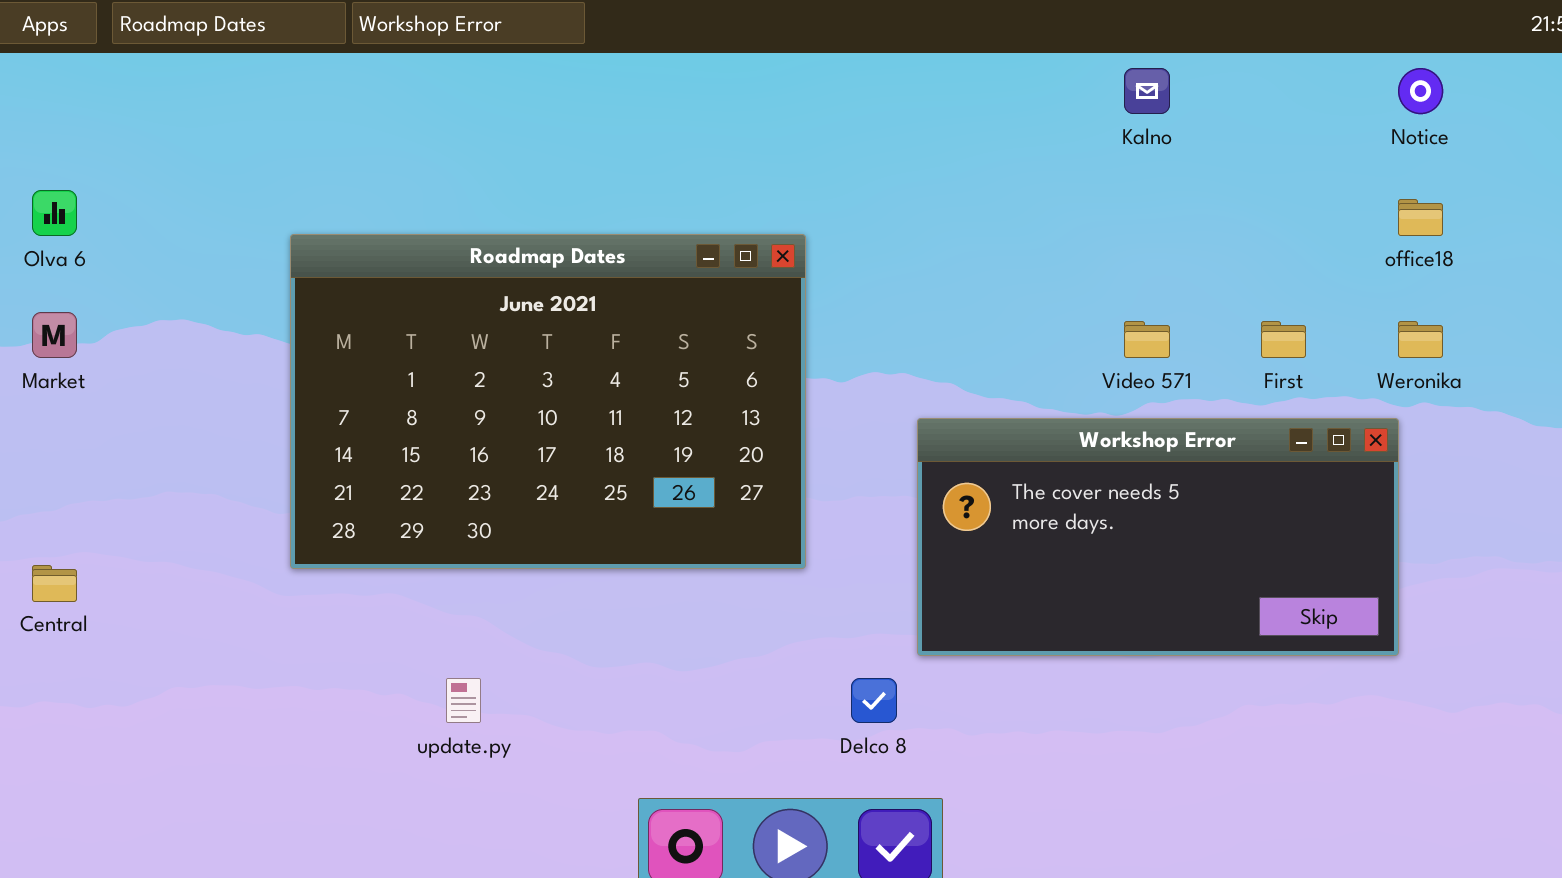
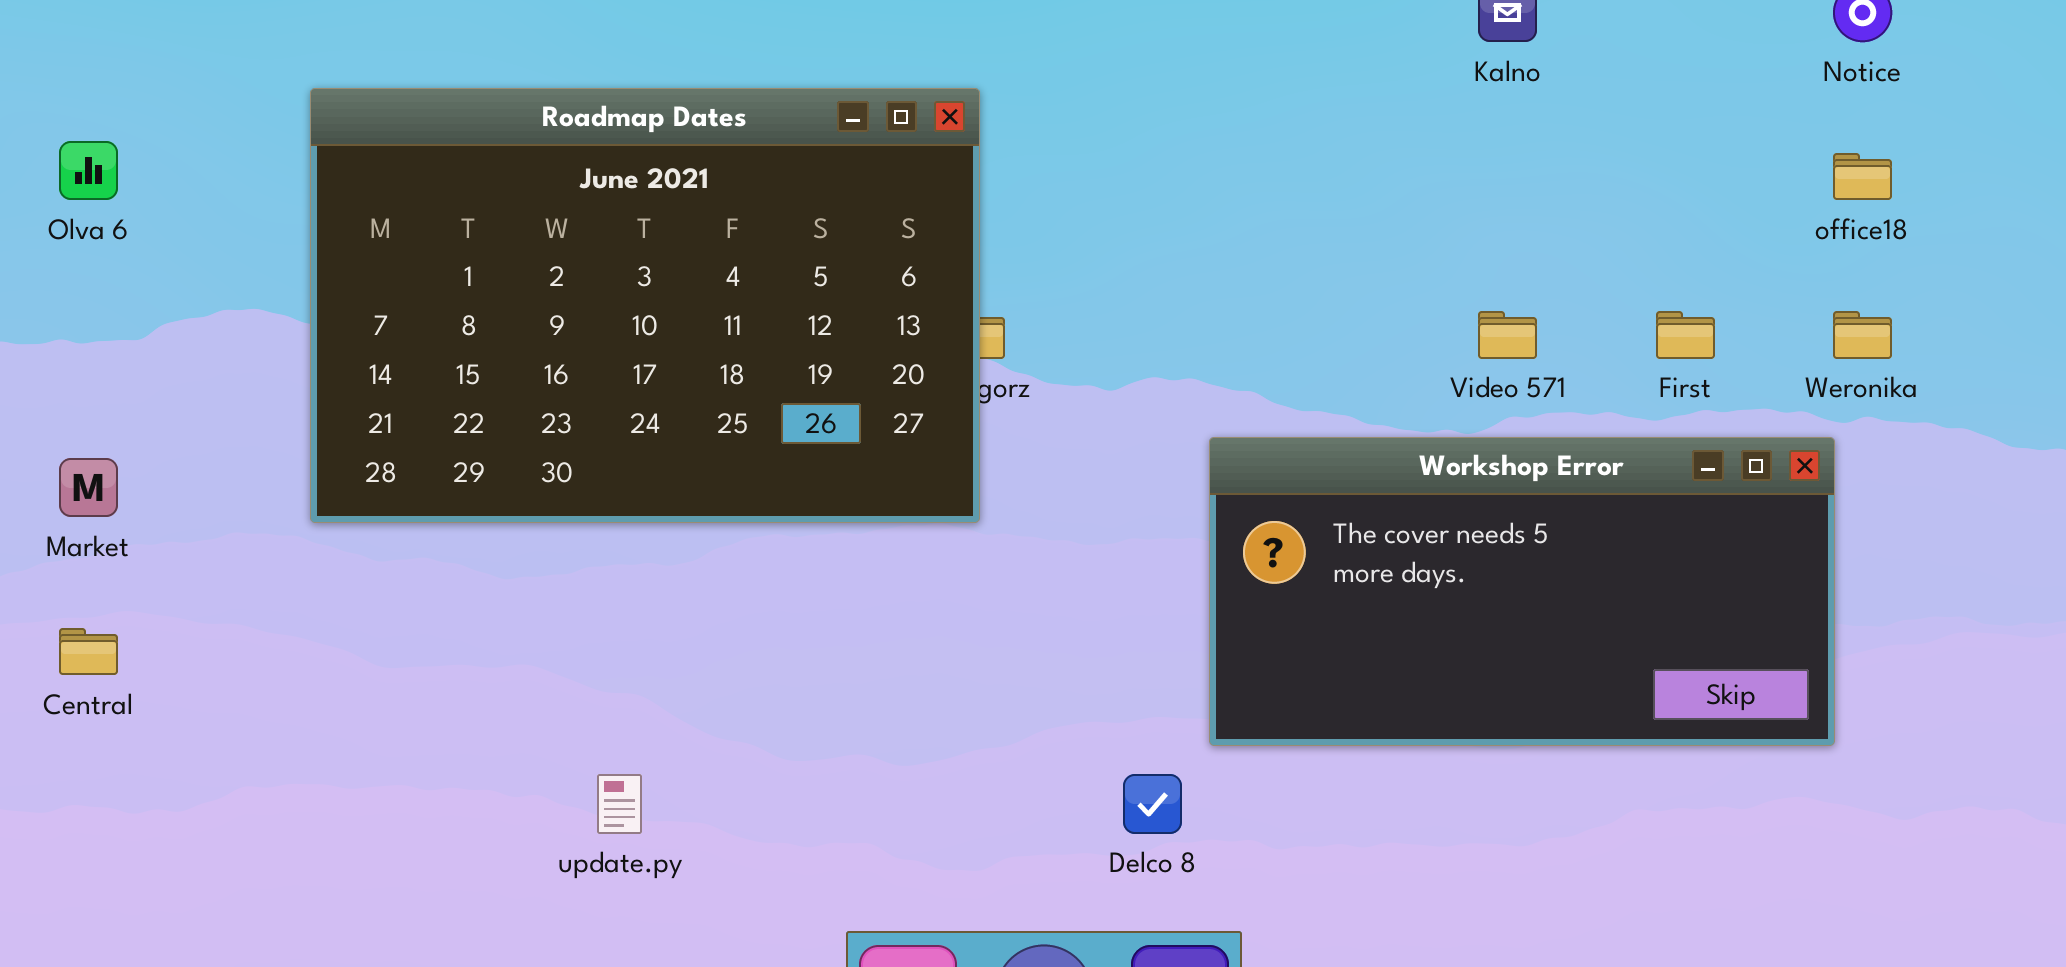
Roadmap Dates: [290,234,806,569] -> [310,88,980,523], moved
Market: [32,312,77,358] -> [59,458,118,517], moved

